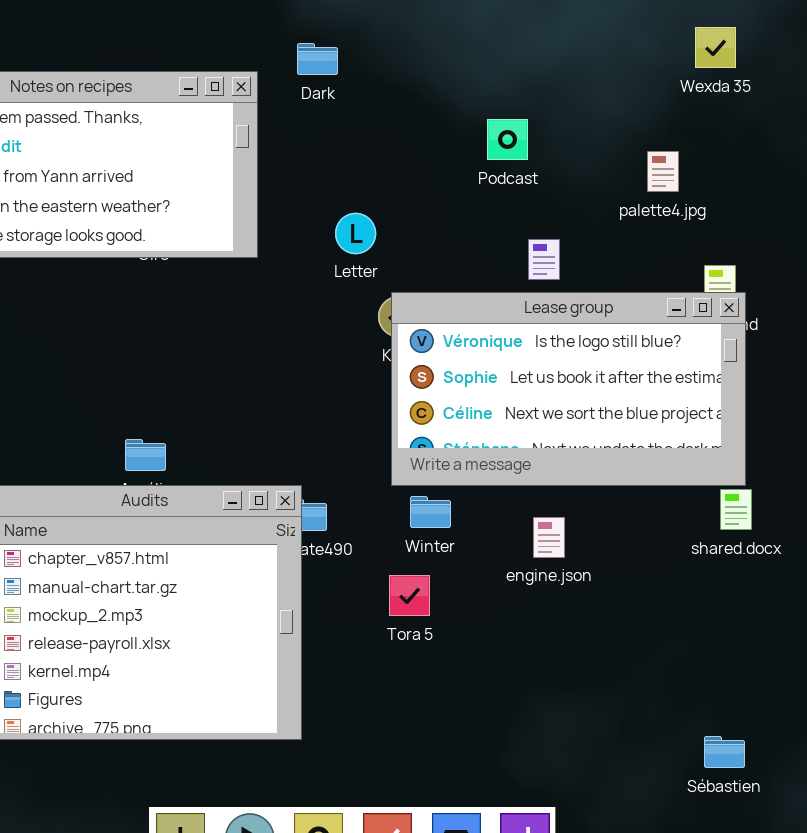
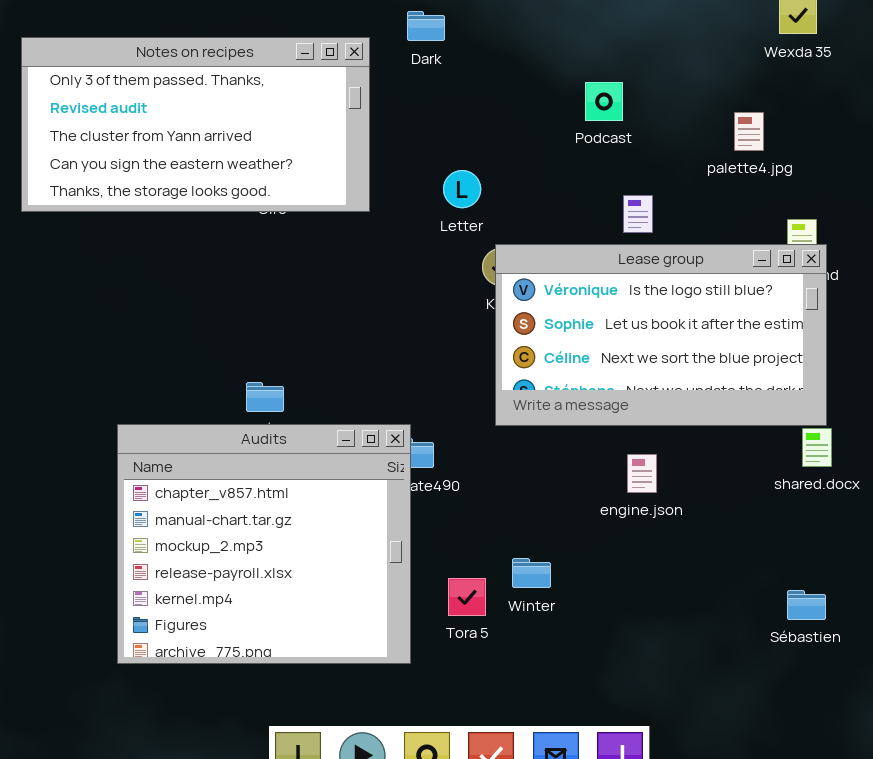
Winter: [410,496,451,528] -> [512,558,551,588], moved
Tora 5: [389,575,430,616] -> [448,578,486,616], moved
Sébastien: [704,736,745,768] -> [787,590,826,620], moved

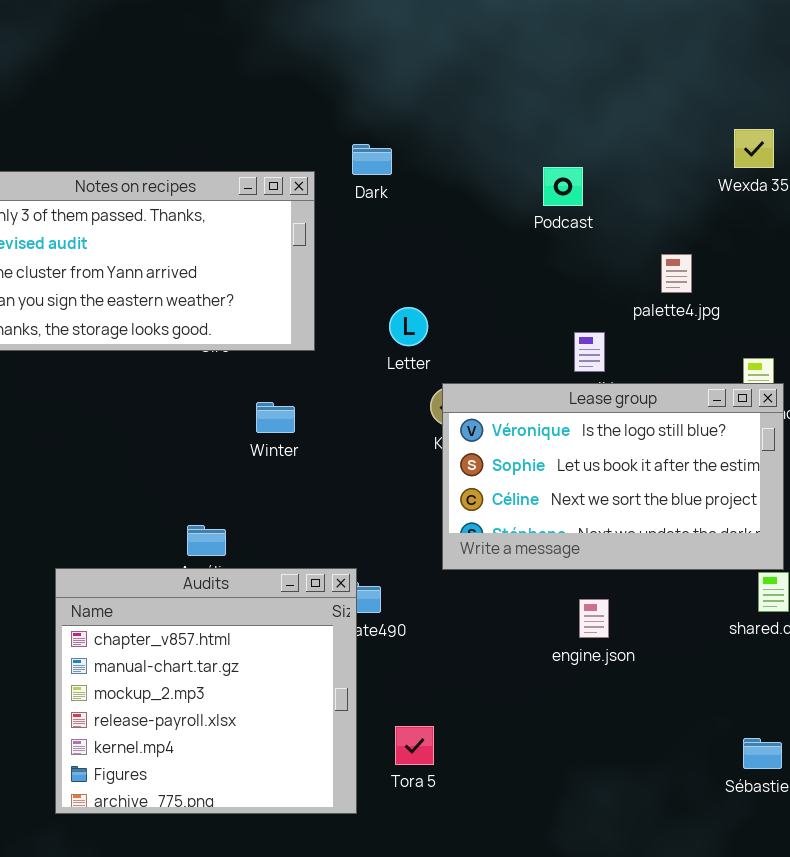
Podcast: [585,82,623,121] -> [543,167,583,206], moved
palette4.jpg: [734,112,764,151] -> [661,254,692,293], moved
Winter: [512,558,551,588] -> [256,402,295,433], moved

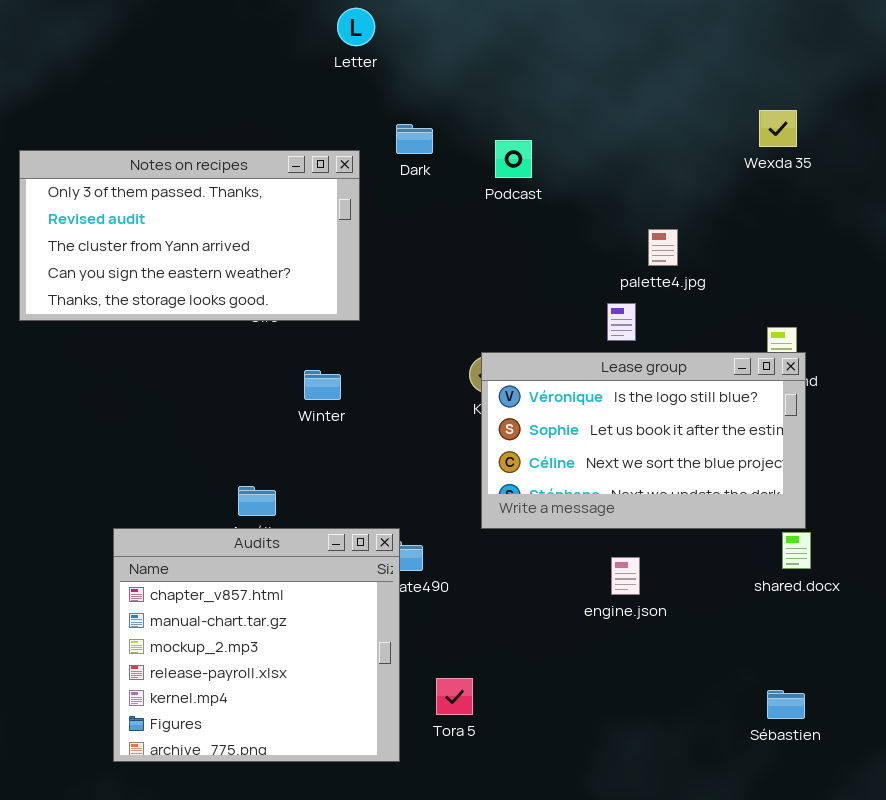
Podcast: [543,167,583,206] -> [495,140,532,178], moved
palette4.jpg: [661,254,692,293] -> [648,229,678,266], moved
Letter: [389,307,428,346] -> [337,8,375,46], moved

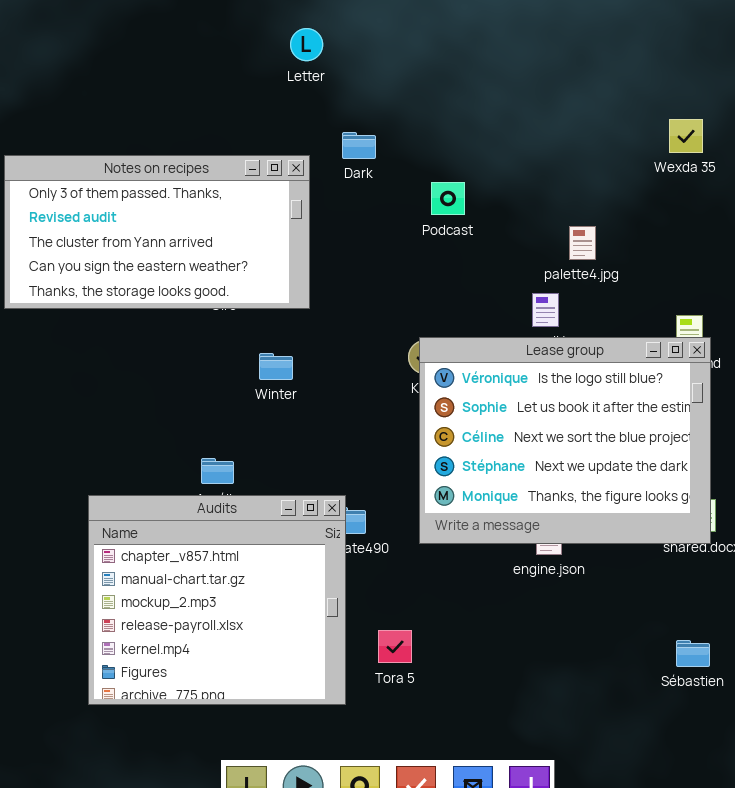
Podcast: [495,140,532,178] -> [431,182,465,215], moved
Lease group: [481,352,806,529] -> [419,337,711,544], resized

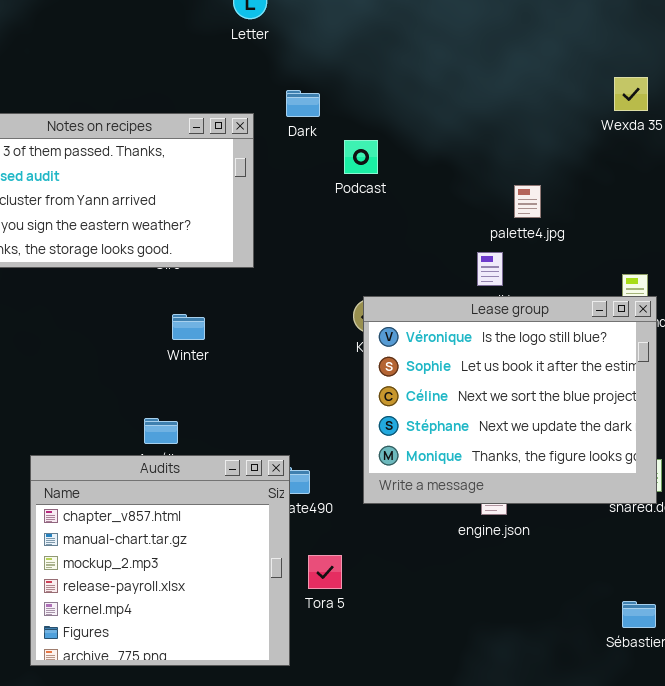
Podcast: [431,182,465,215] -> [344,140,378,174], moved
Winter: [259,353,293,380] -> [172,314,205,340], moved
Tora 5: [378,630,412,663] -> [308,555,342,589], moved

